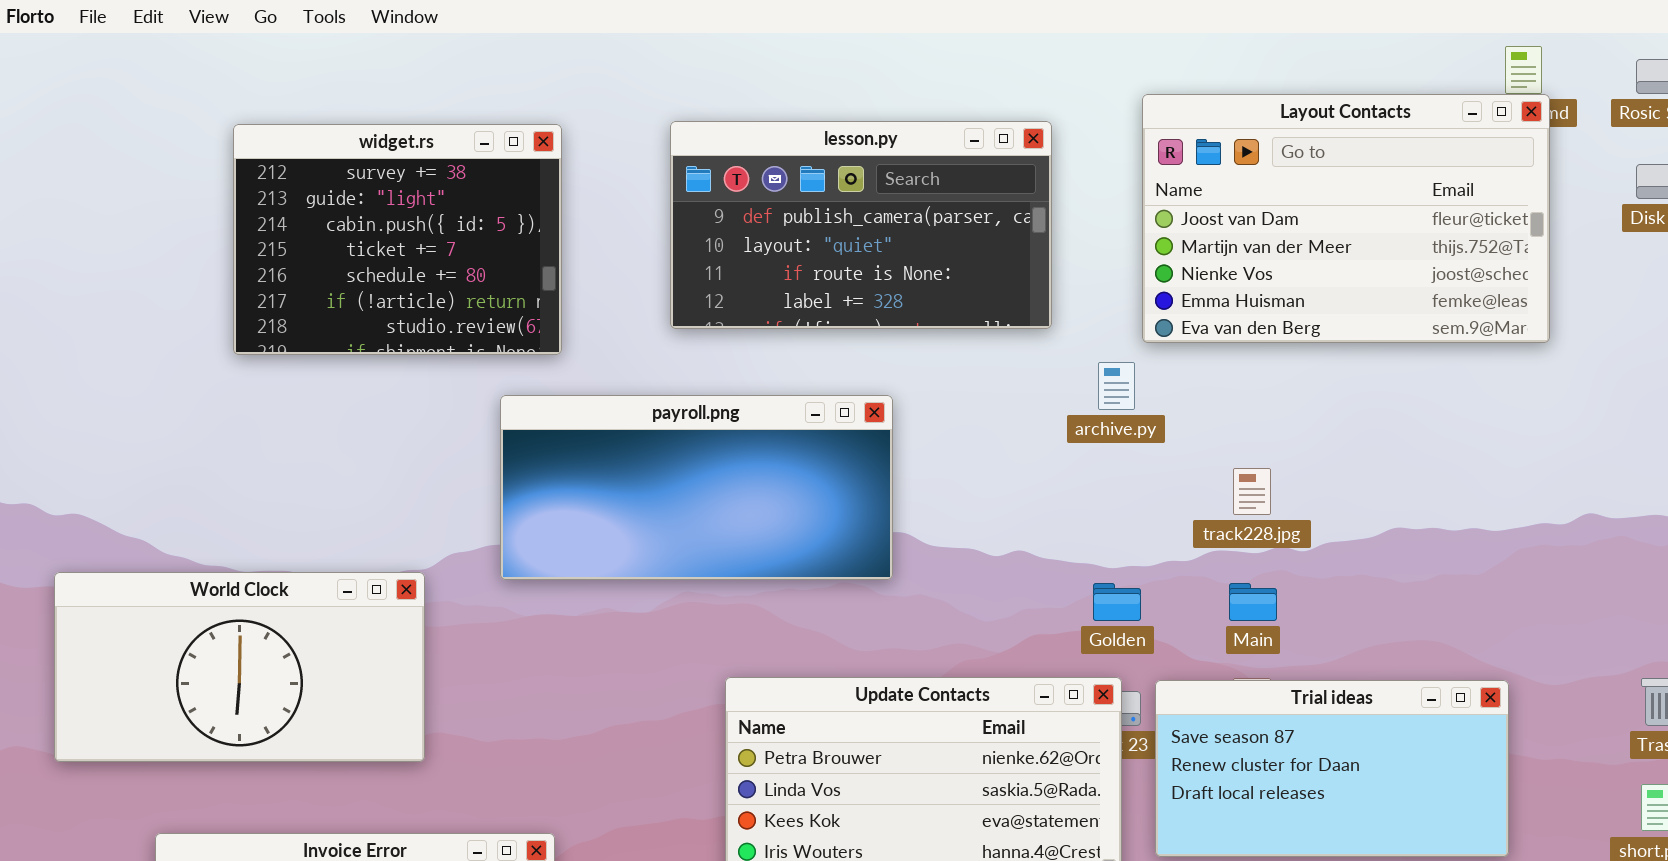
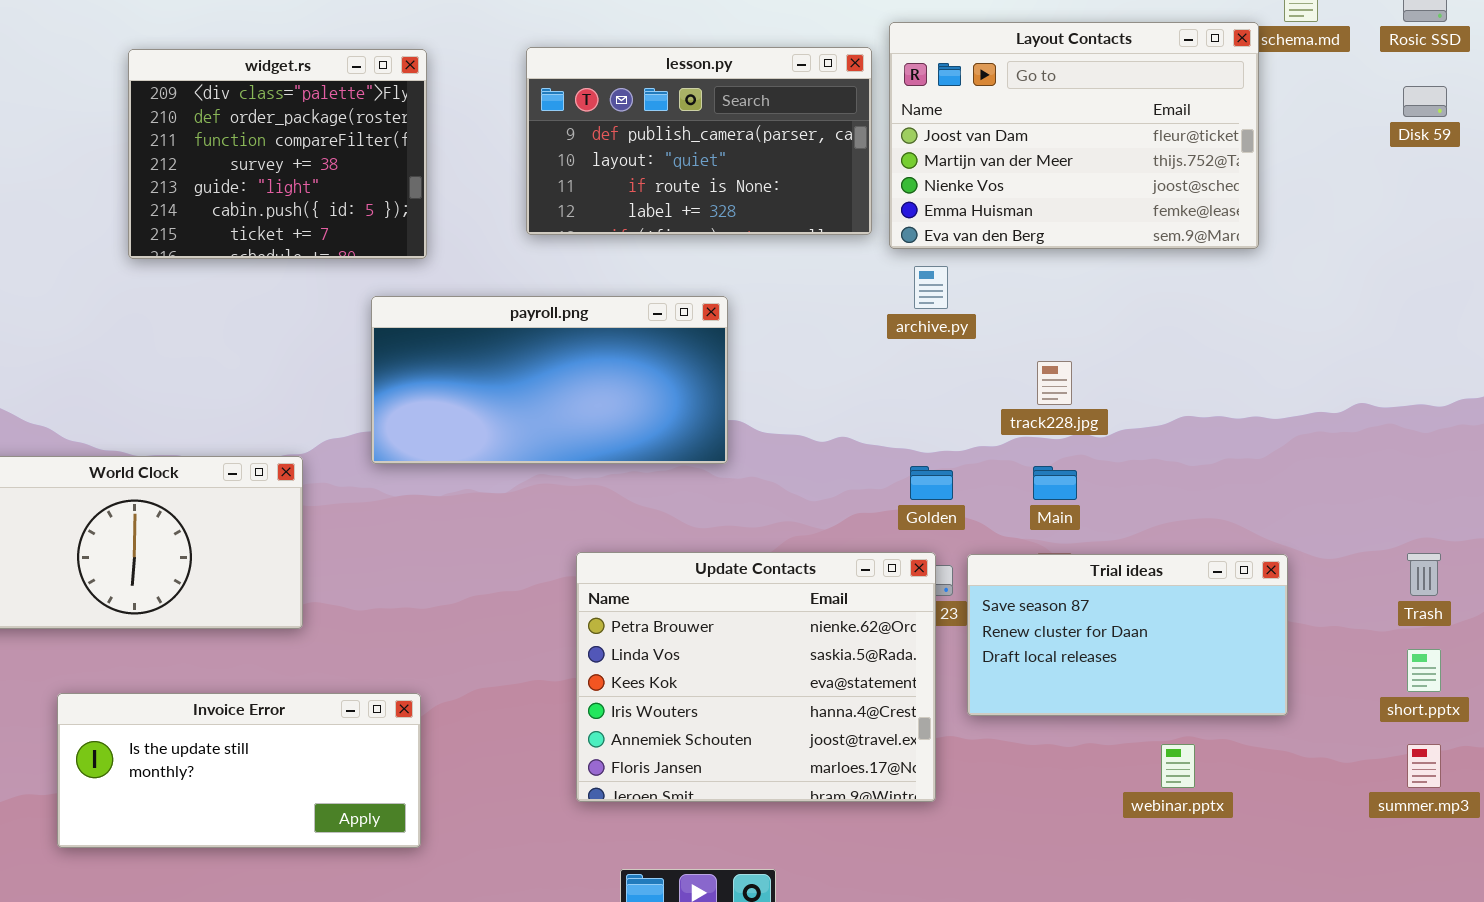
Layout Contacts: [1142,94,1550,343] -> [889,22,1259,249], moved
widget.rs: [233,124,562,355] -> [128,49,427,259], scrolled up 3 rows

